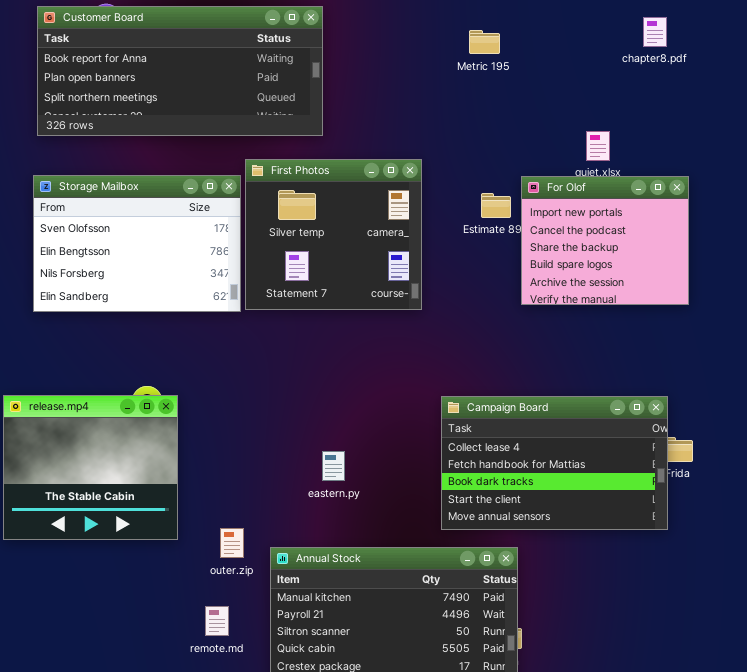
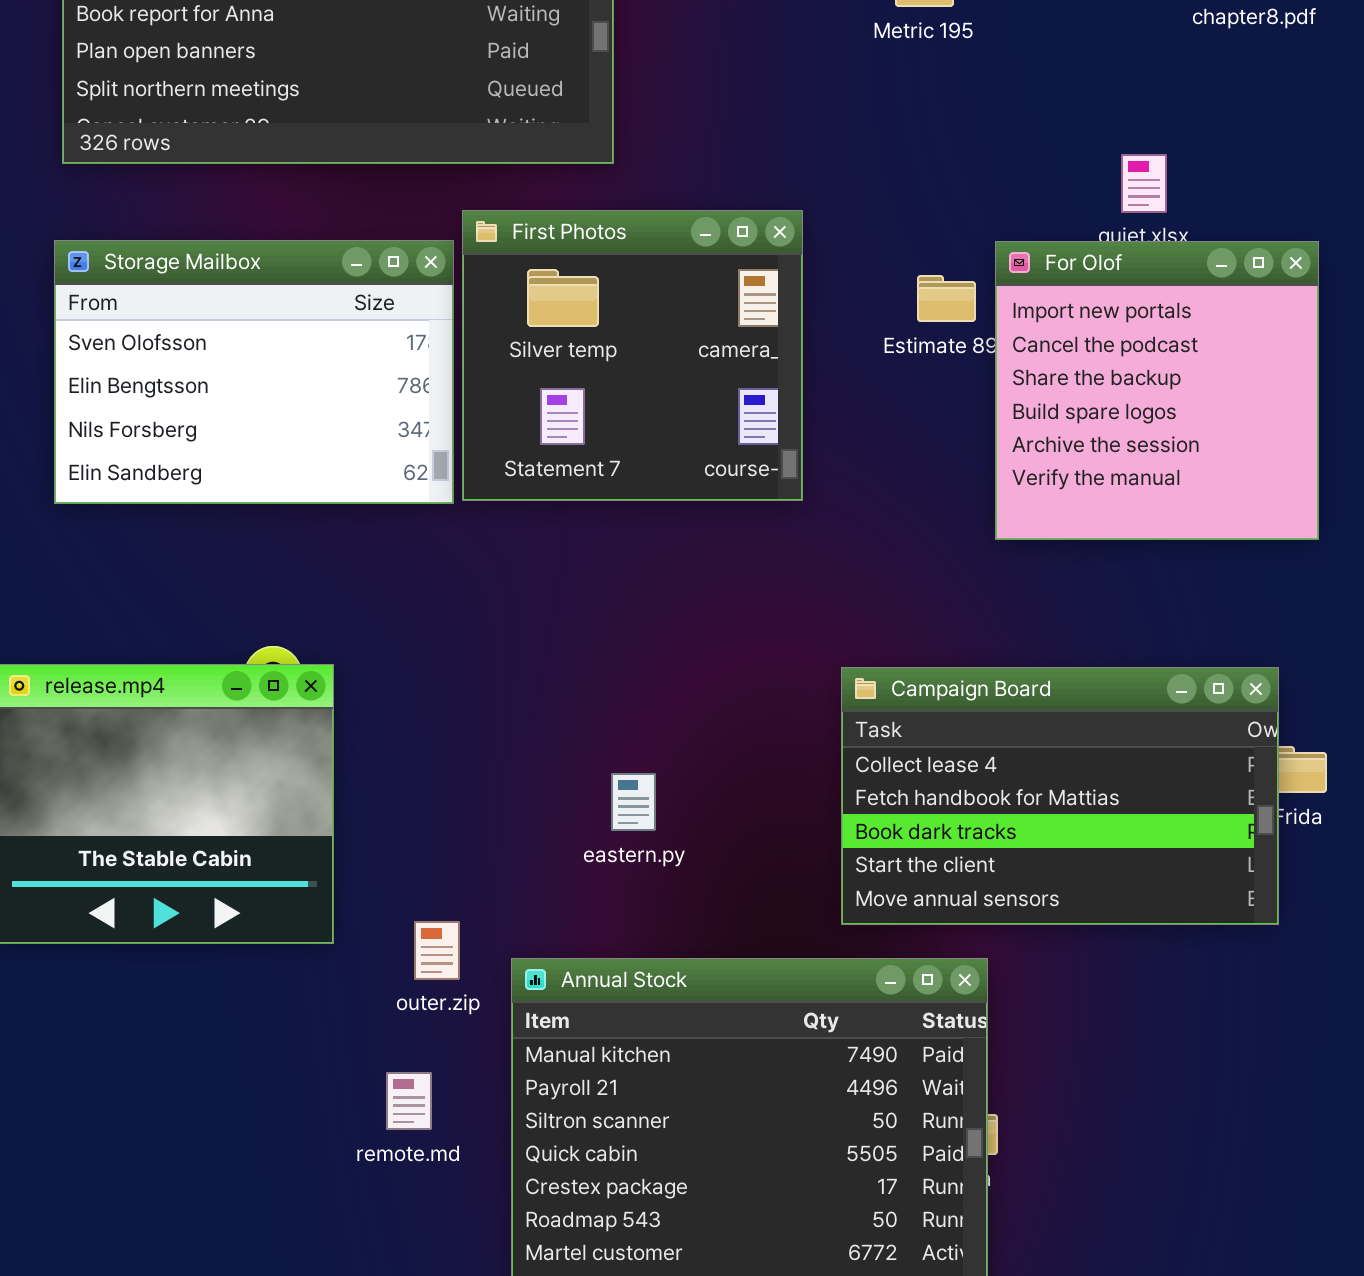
For Olof: [521,176,689,305] -> [995,241,1319,540], resized

